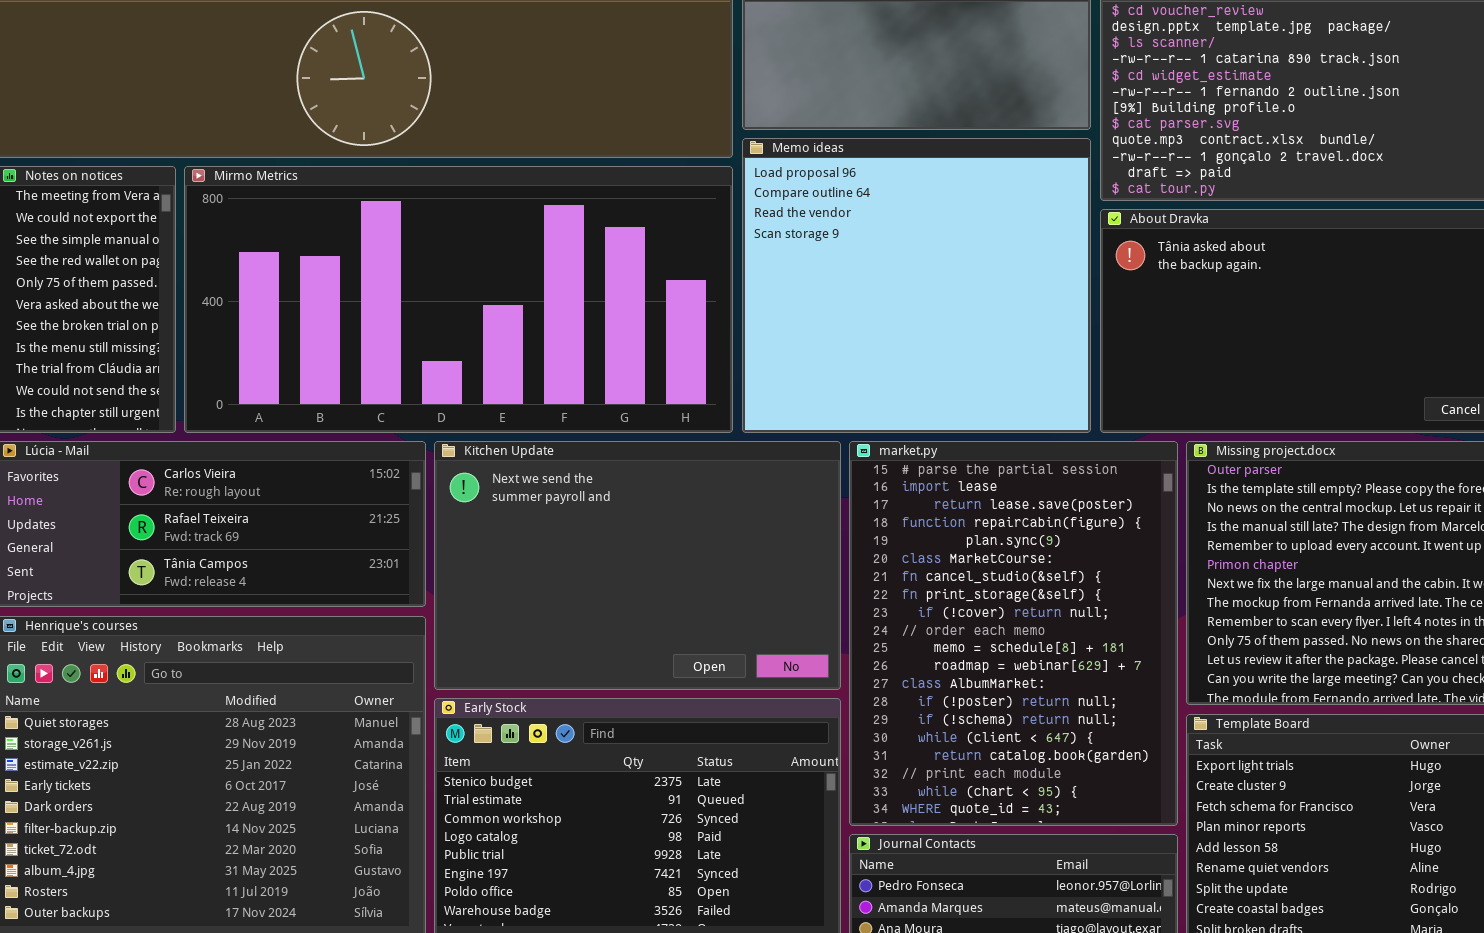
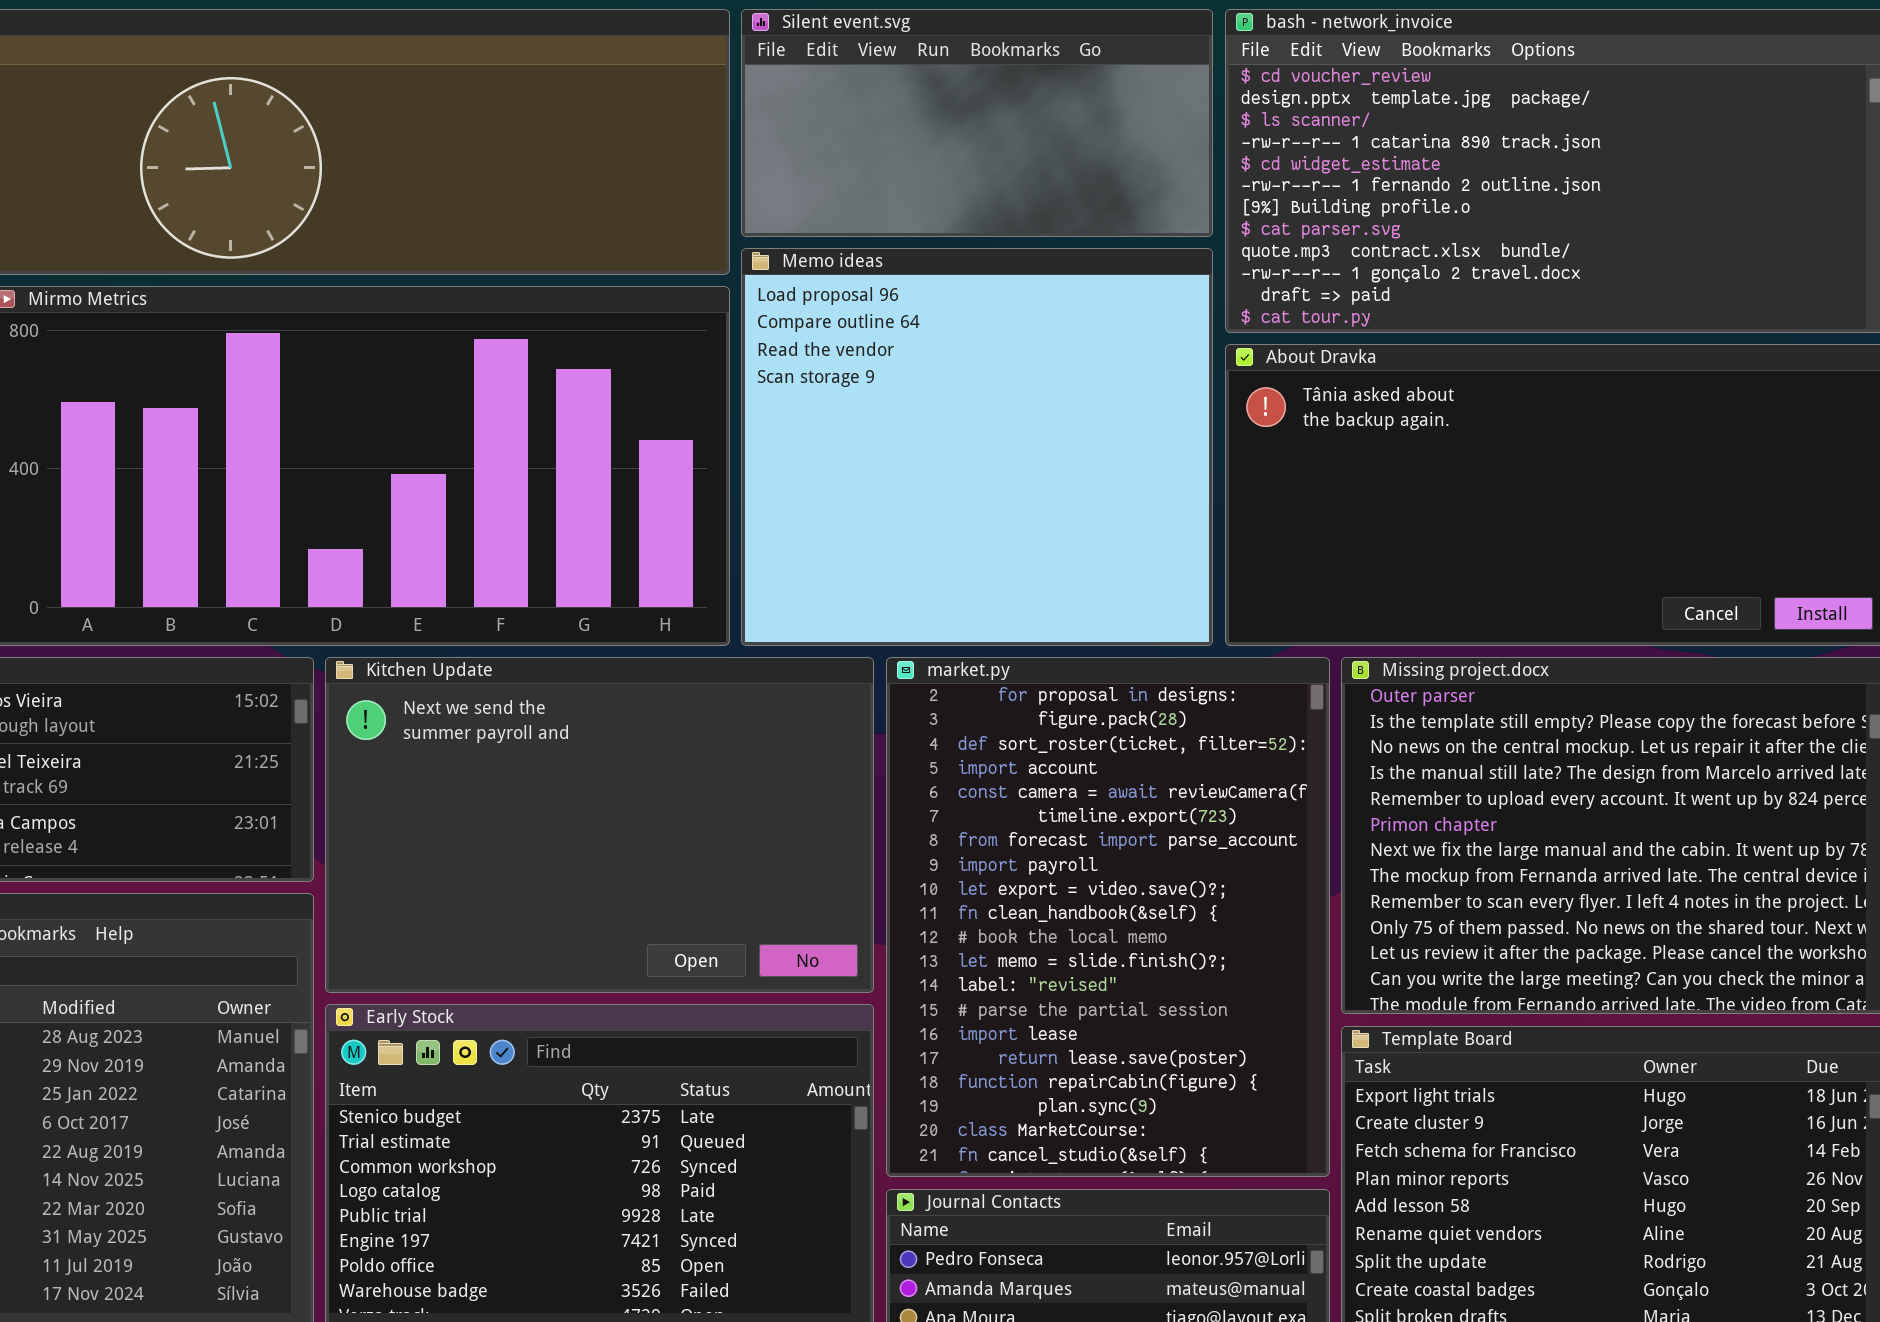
market.py: [849,441,1178,826] -> [886,657,1330,1177], scrolled up 13 rows

